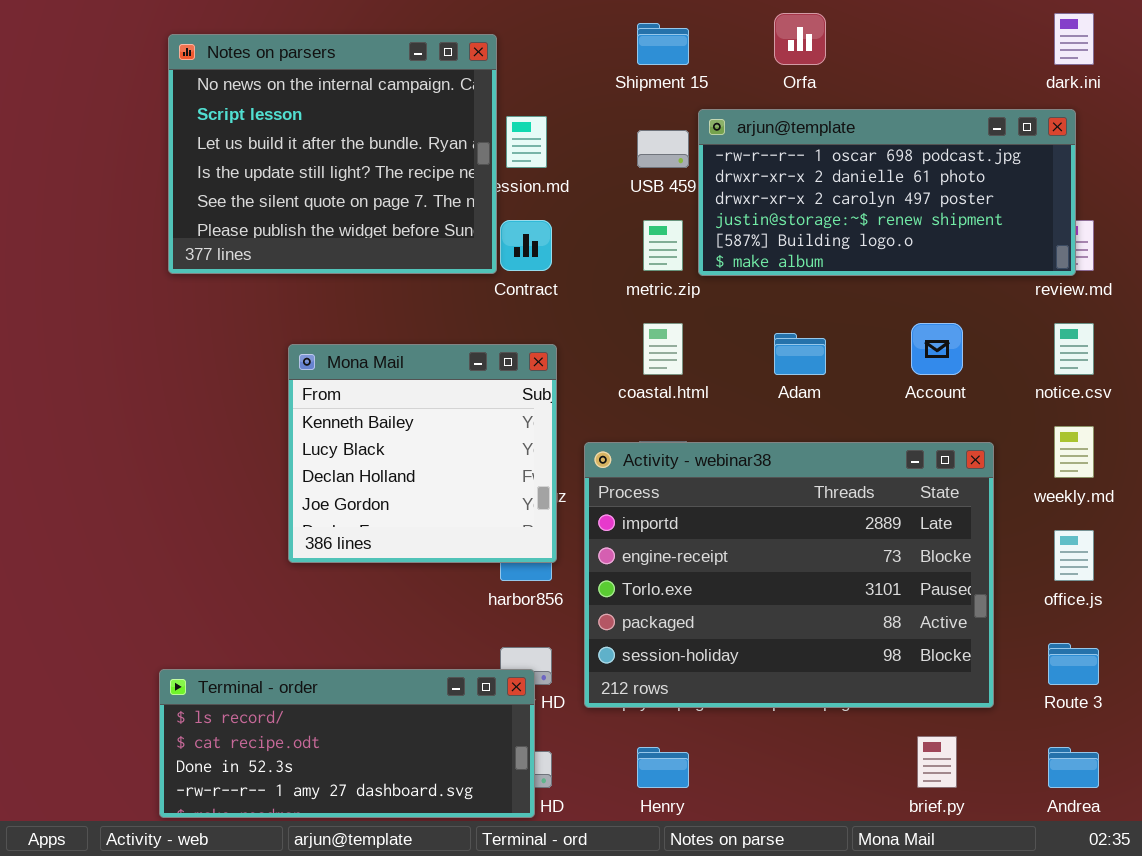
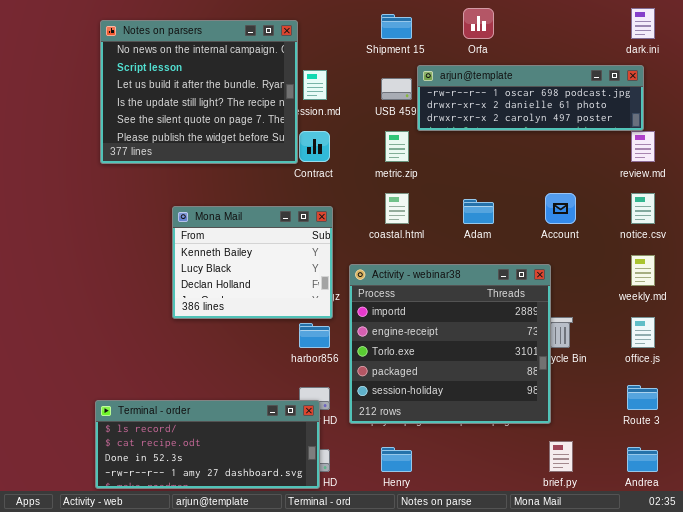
arjun@template: [698,109,1076,276] -> [417,65,644,131], resized
Mona Mail: [288,344,557,563] -> [172,206,333,319], resized
Activity - webinar38: [584,442,994,708] -> [349,264,551,424], resized

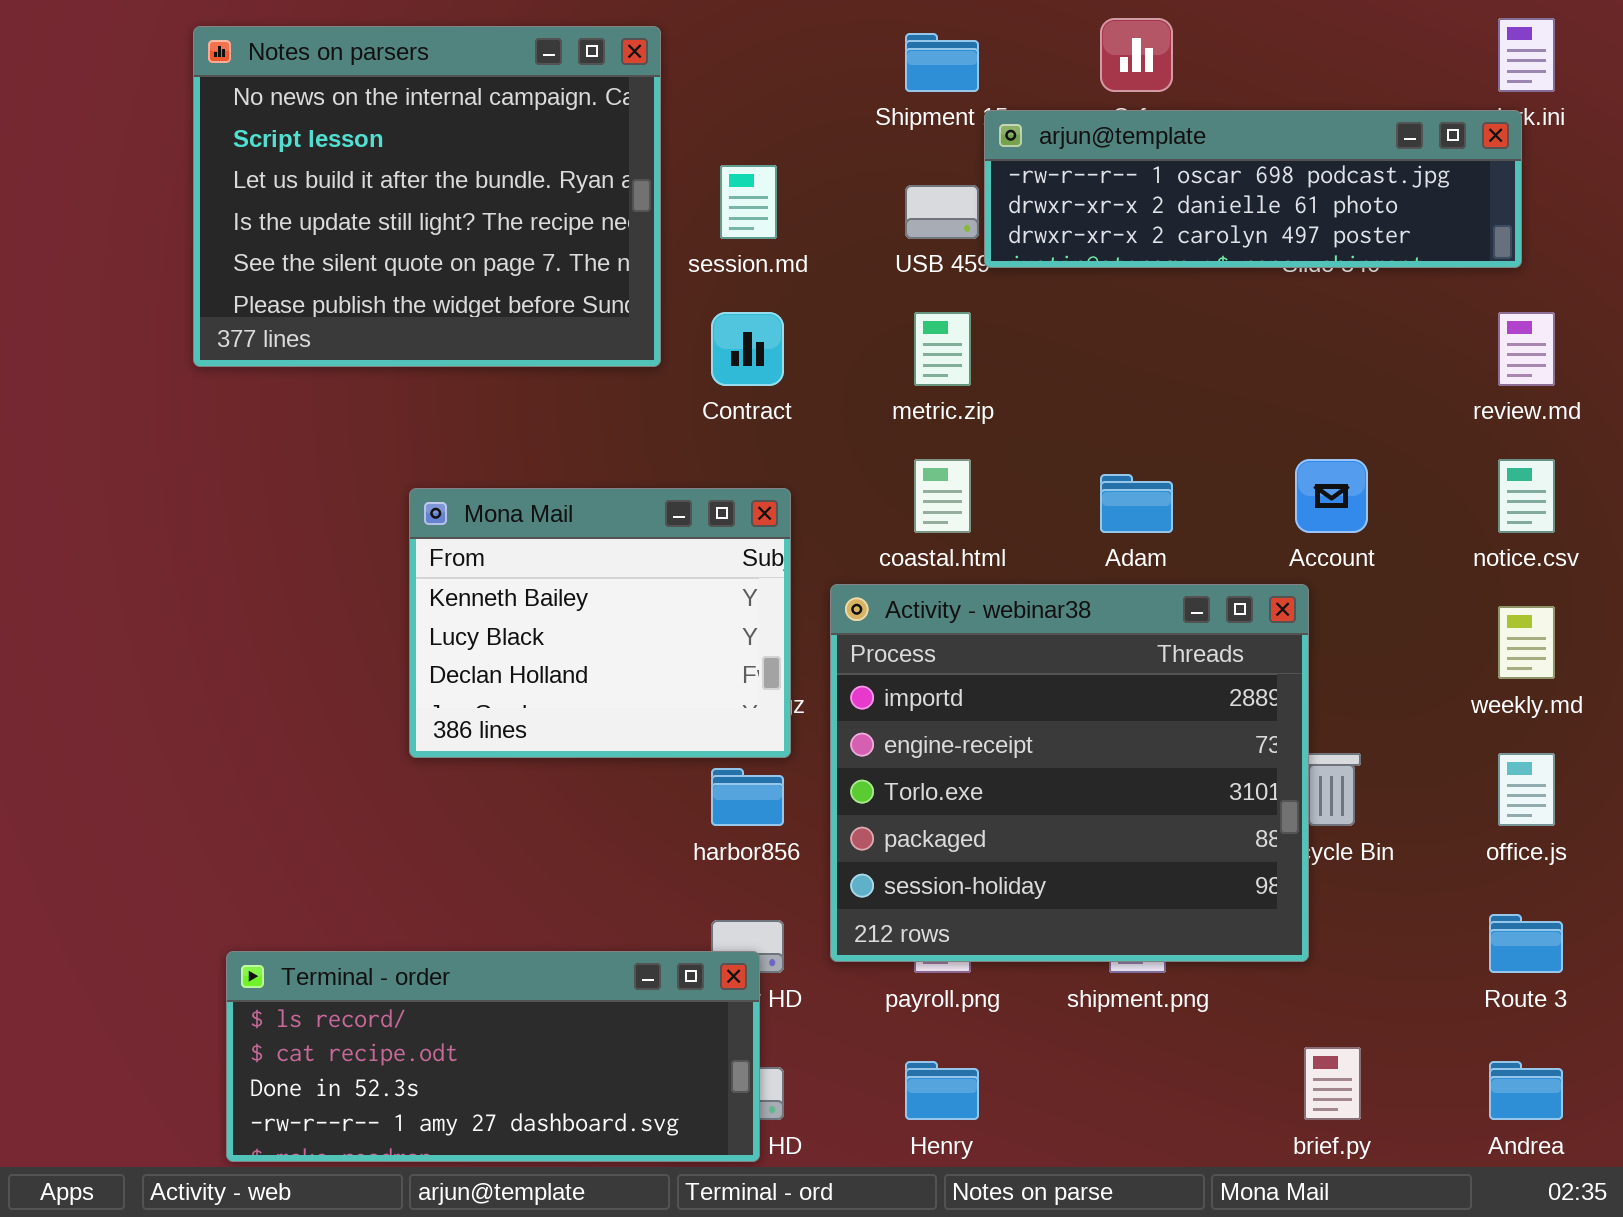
Notes on parsers: [100,20,298,164] -> [193,26,661,367], moved
arjun@template: [417,65,644,131] -> [984,110,1522,268], moved
Activity - webinar38: [349,264,551,424] -> [830,584,1309,962], moved

